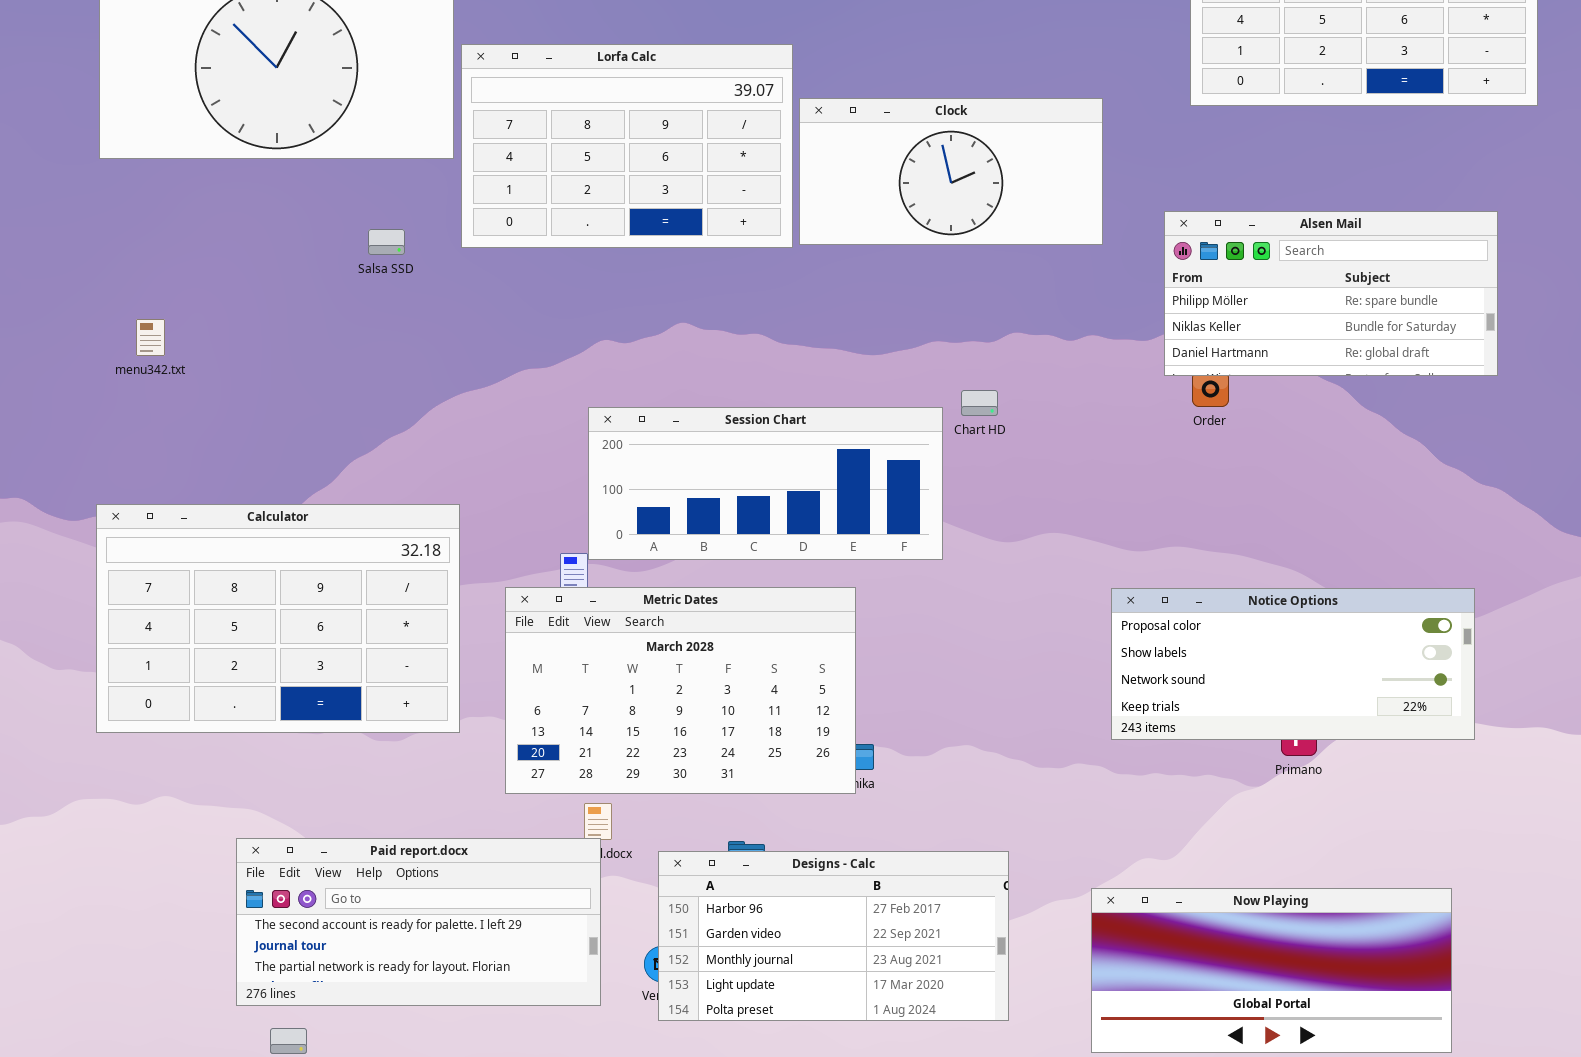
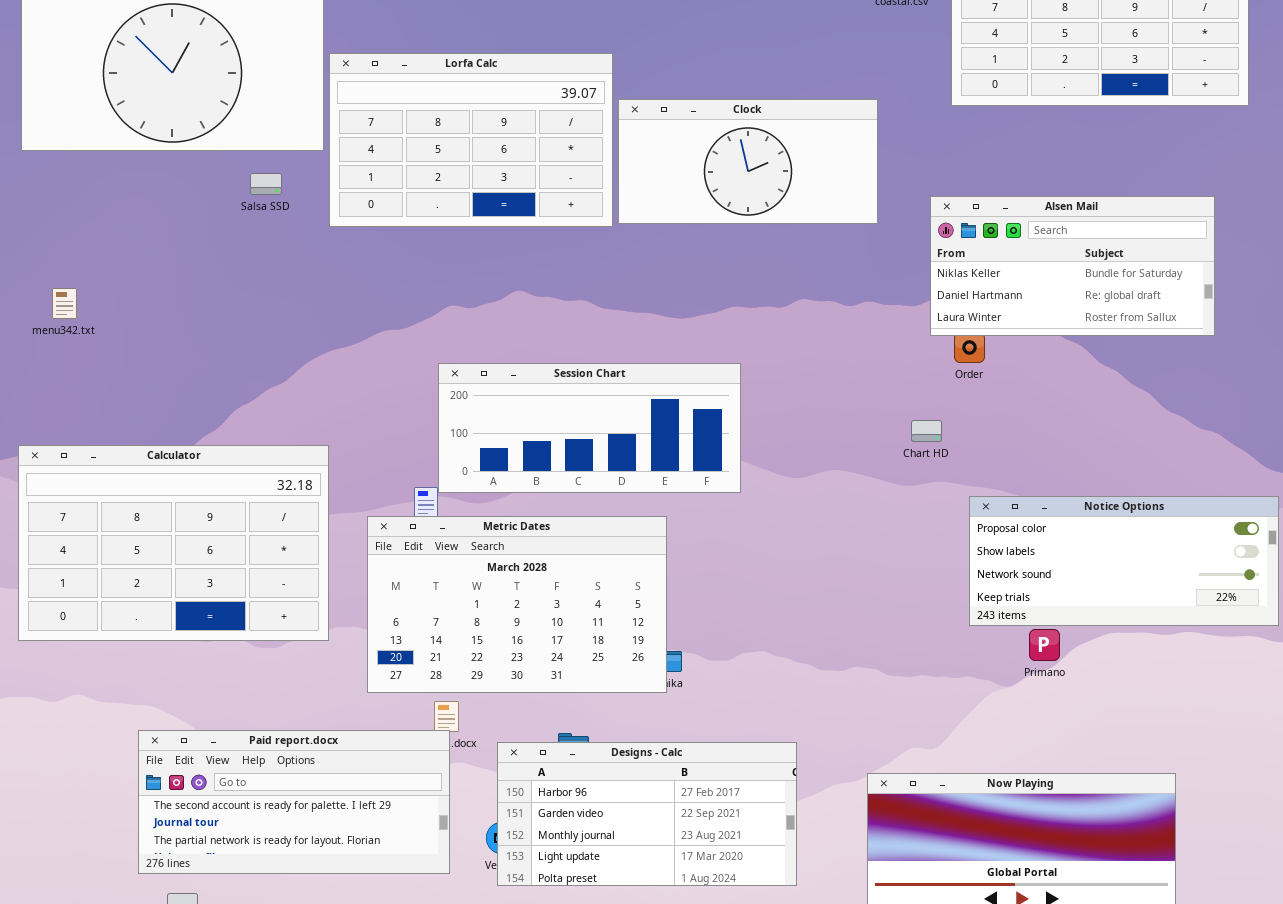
Alsen Mail: [1164,211,1498,376] -> [930,196,1215,336], scrolled down 1 row
Salsa SSD: [368,229,405,255] -> [250,173,282,195], moved
Chart HD: [961,390,998,416] -> [911,420,942,442], moved
Notice Options: [1111,588,1475,740] -> [969,496,1279,626], moved

